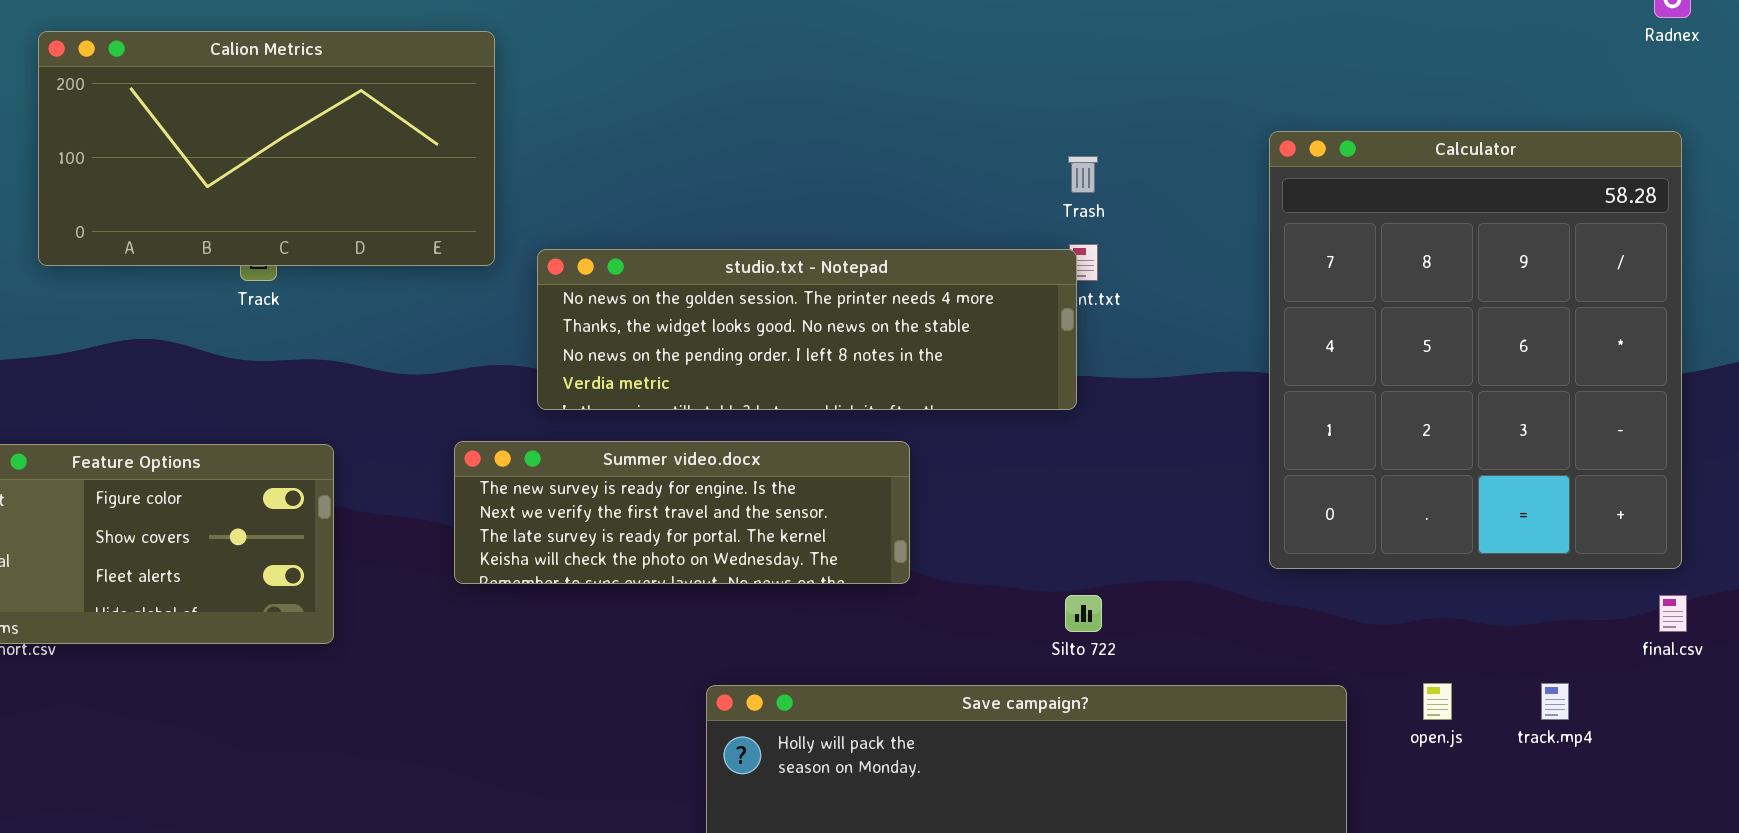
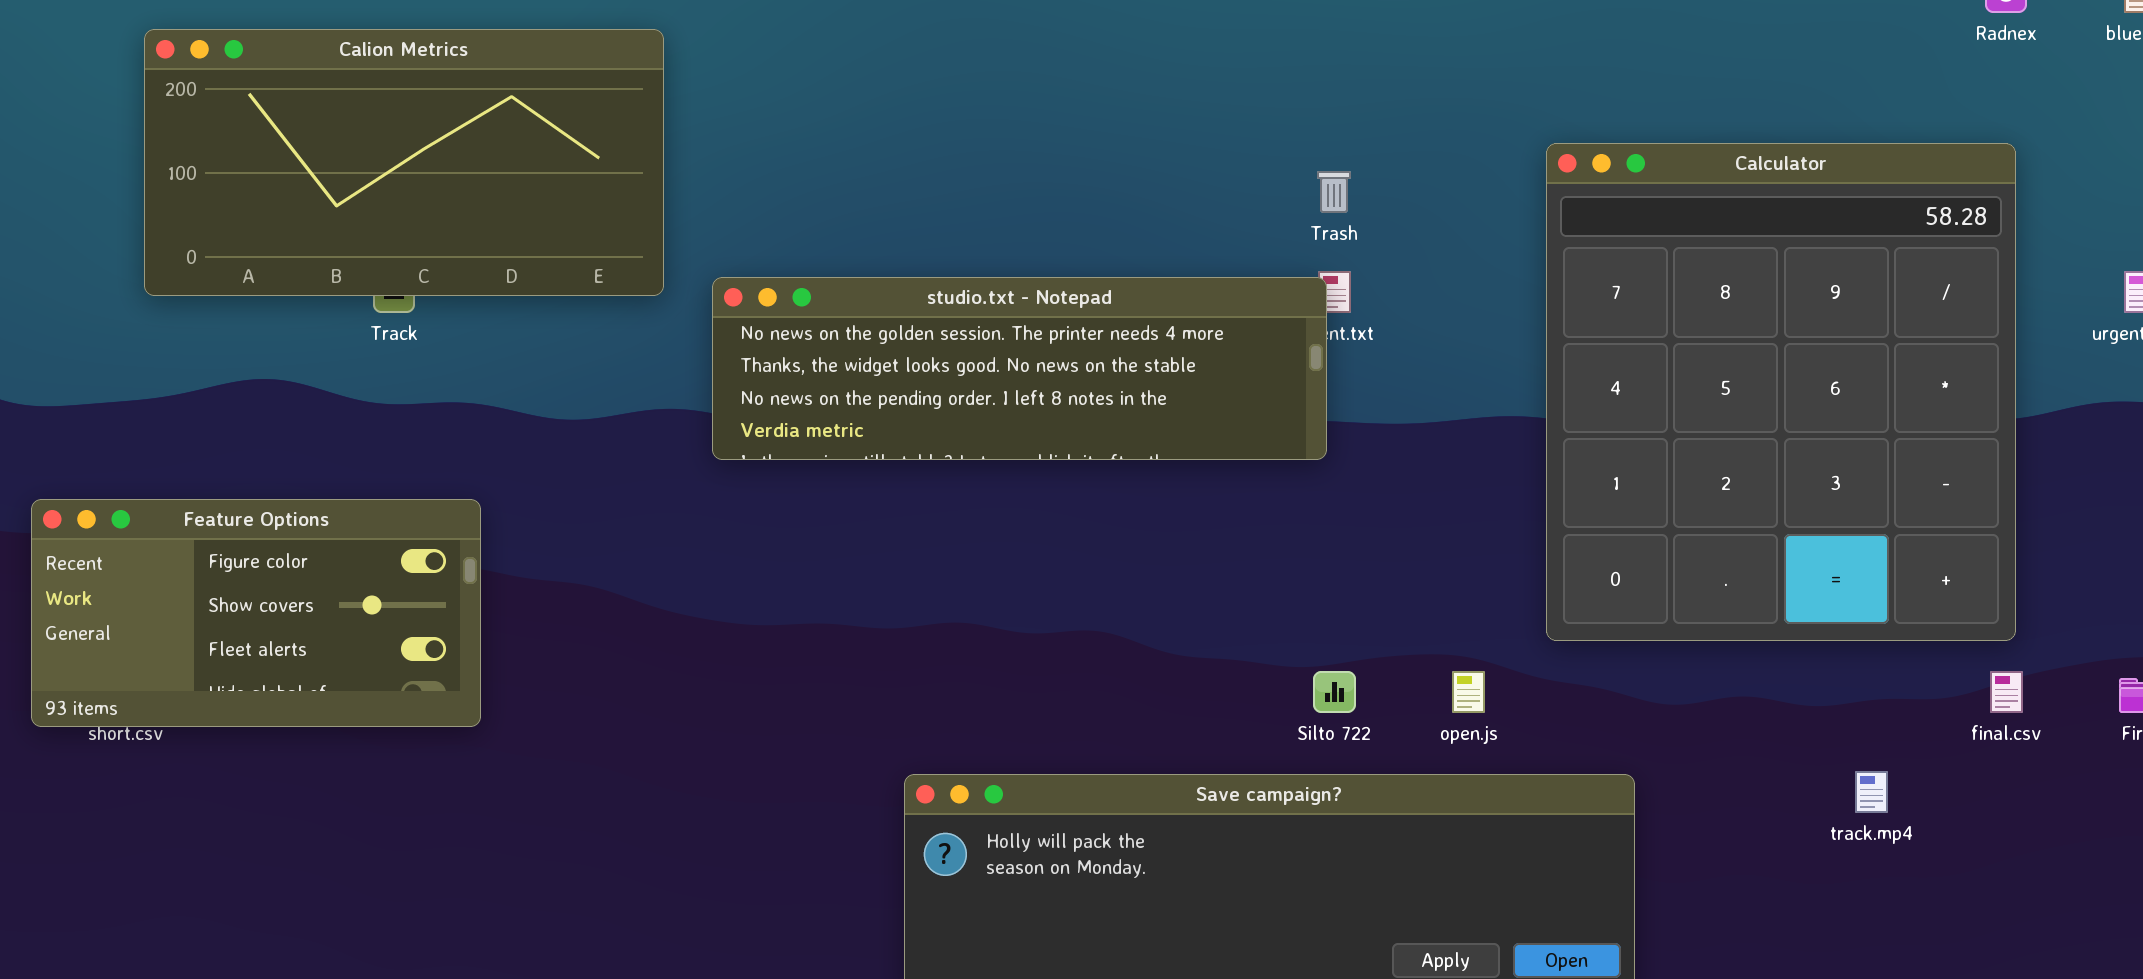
Summer video.docx: [454,441,910,584] -> none, closed
open.js: [1423,683,1452,720] -> [1452,671,1485,713], moved

